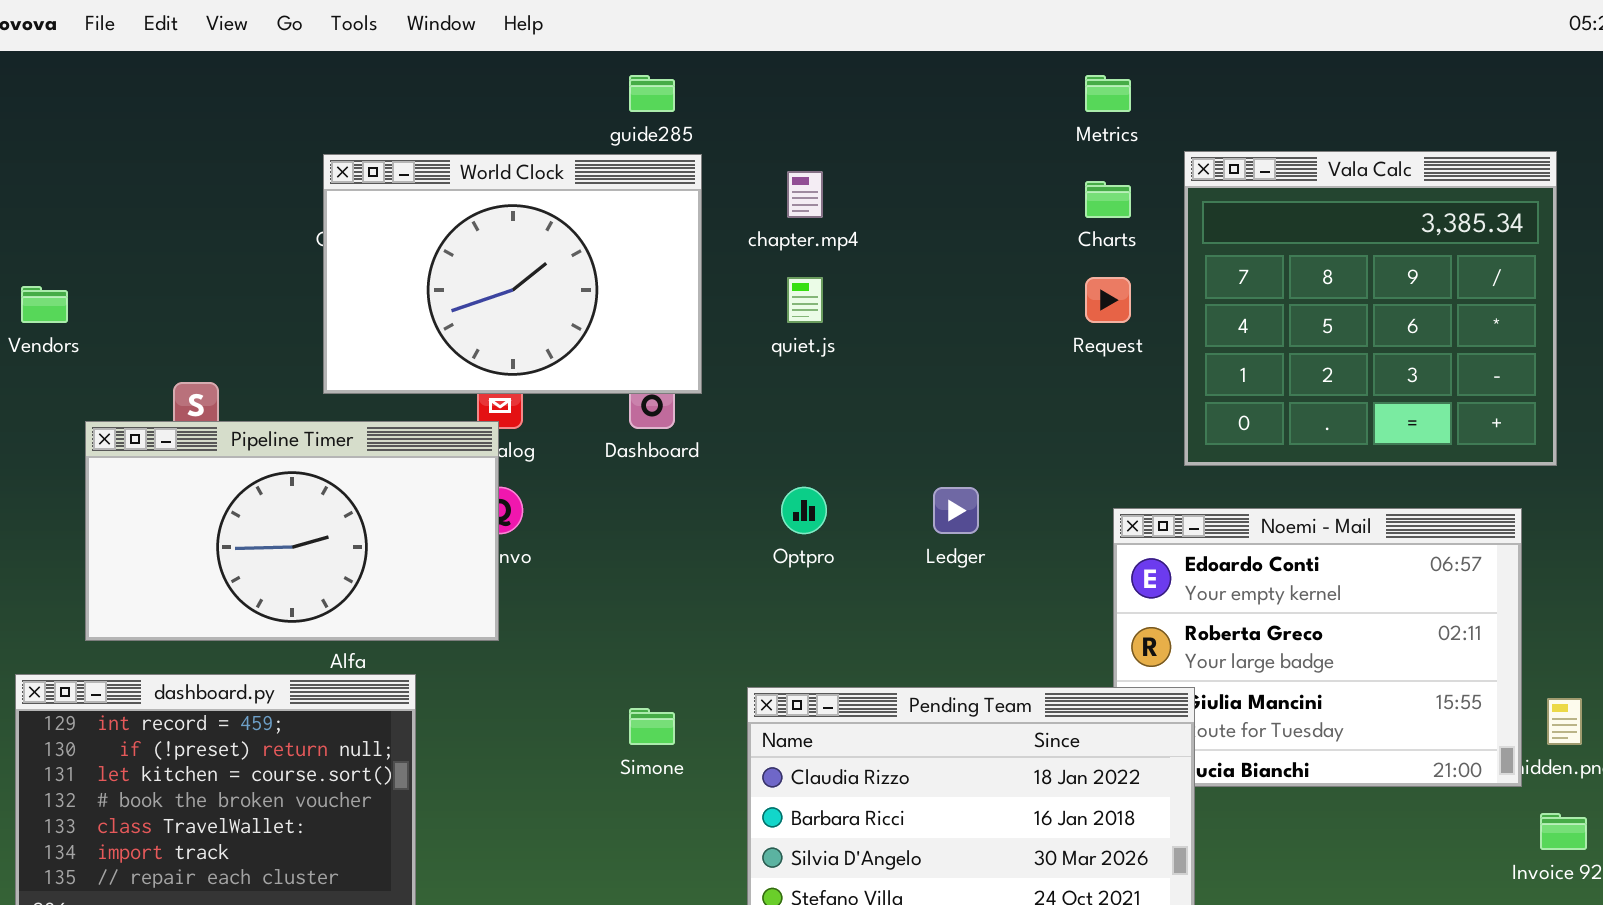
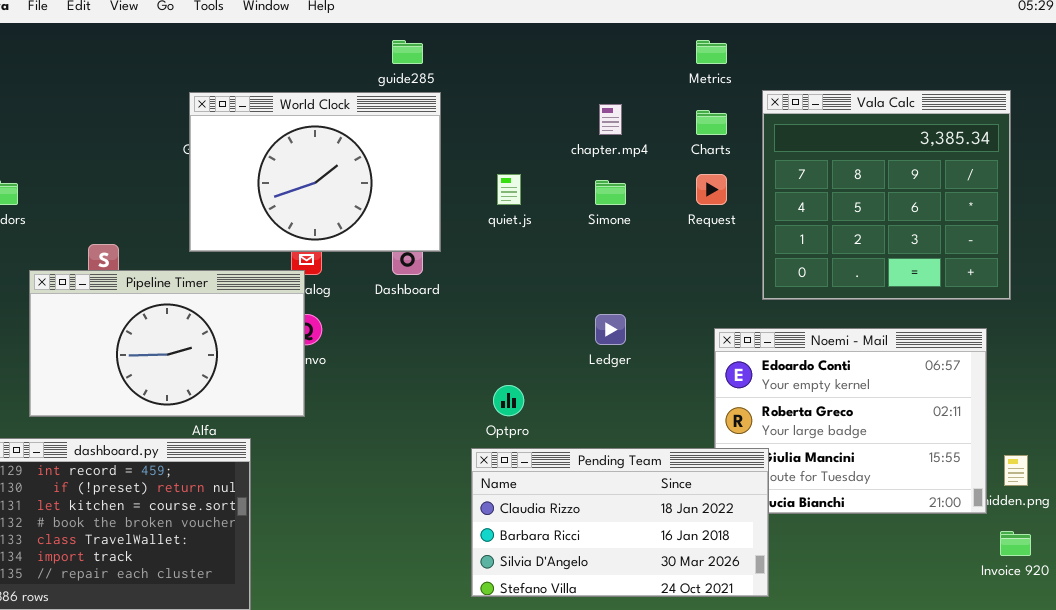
chapter.mp4: [787,171,823,218] -> [599,104,622,135], moved
Optpro: [781,487,827,534] -> [493,385,524,416], moved
Simone: [629,708,675,745] -> [595,180,626,205], moved

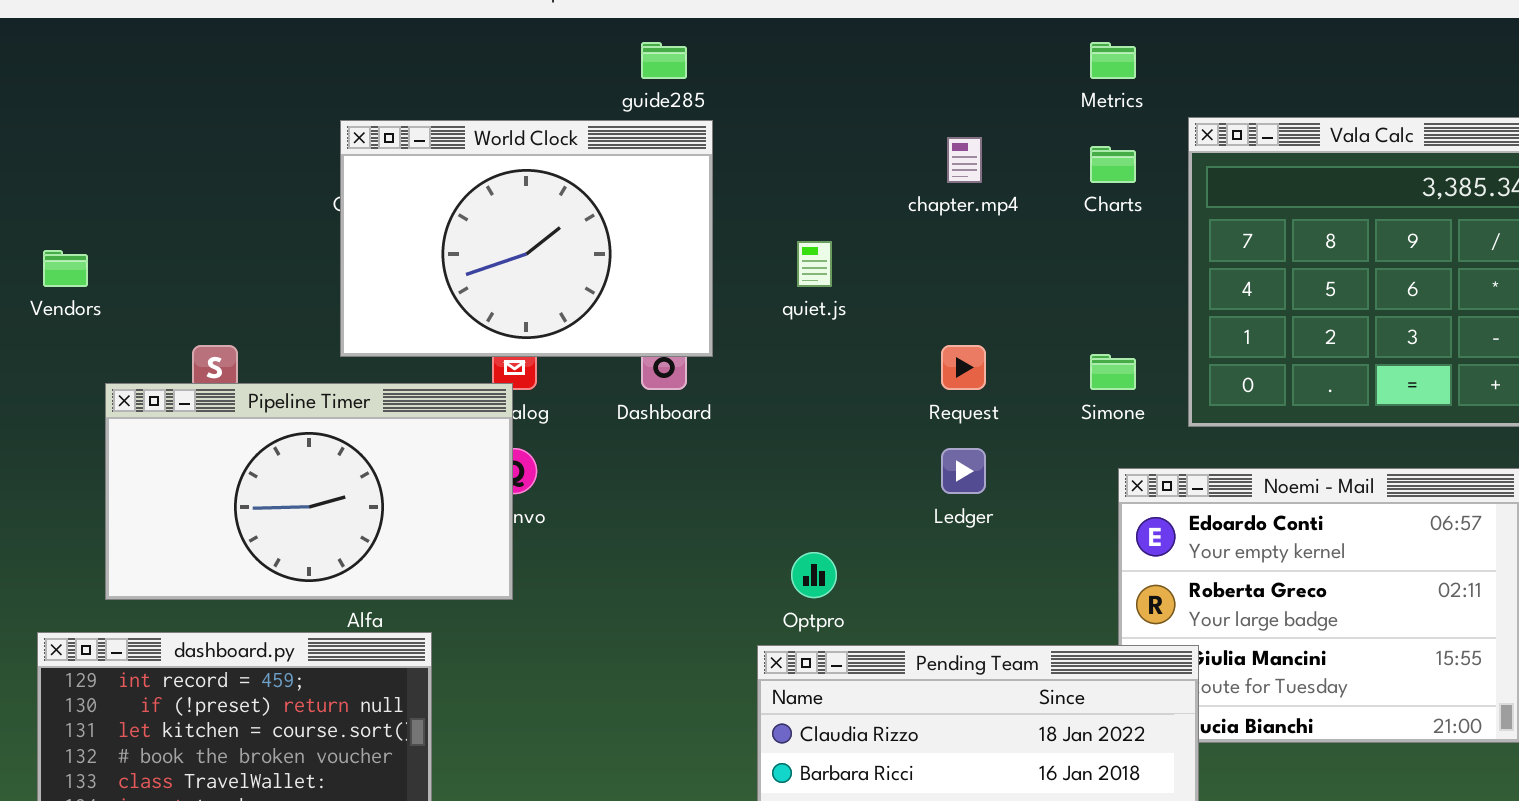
Request: [696,174,727,205] -> [941,345,986,390], moved
Simone: [595,180,626,205] -> [1090,354,1136,390], moved

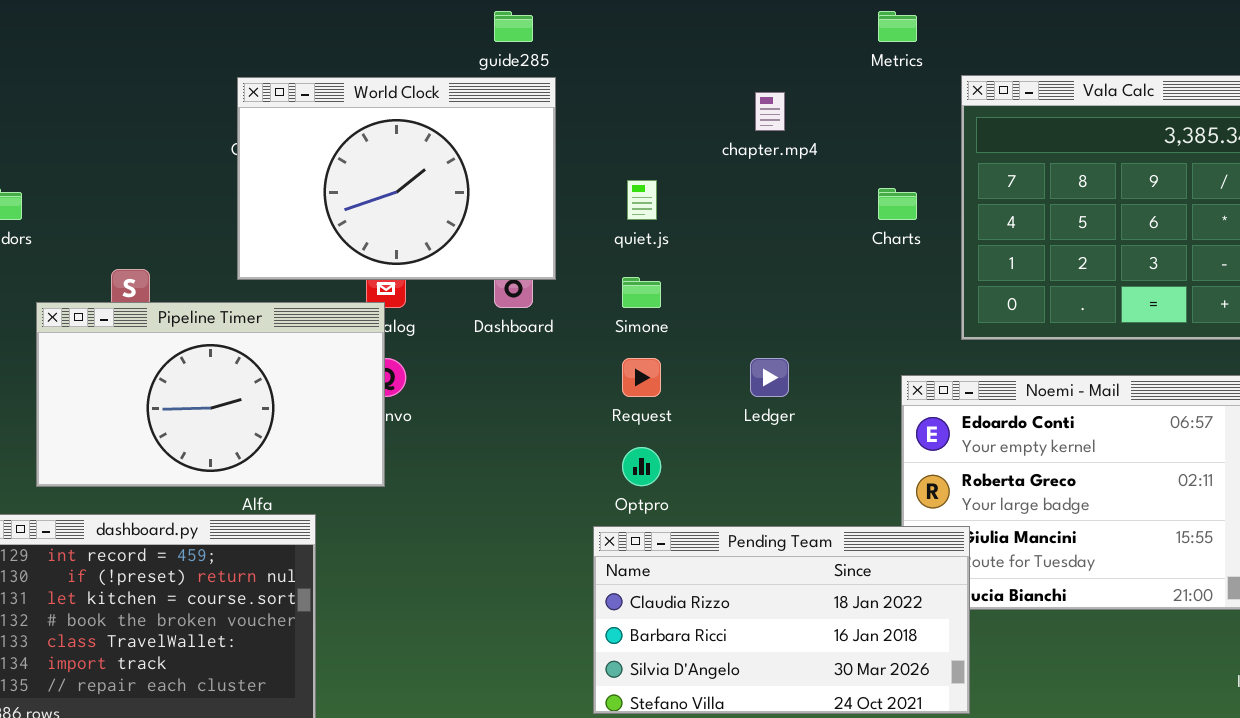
Charts: [1090,146,1136,183] -> [878,188,917,220], moved
Request: [941,345,986,390] -> [622,358,661,397], moved
Simone: [1090,354,1136,390] -> [622,277,661,308], moved

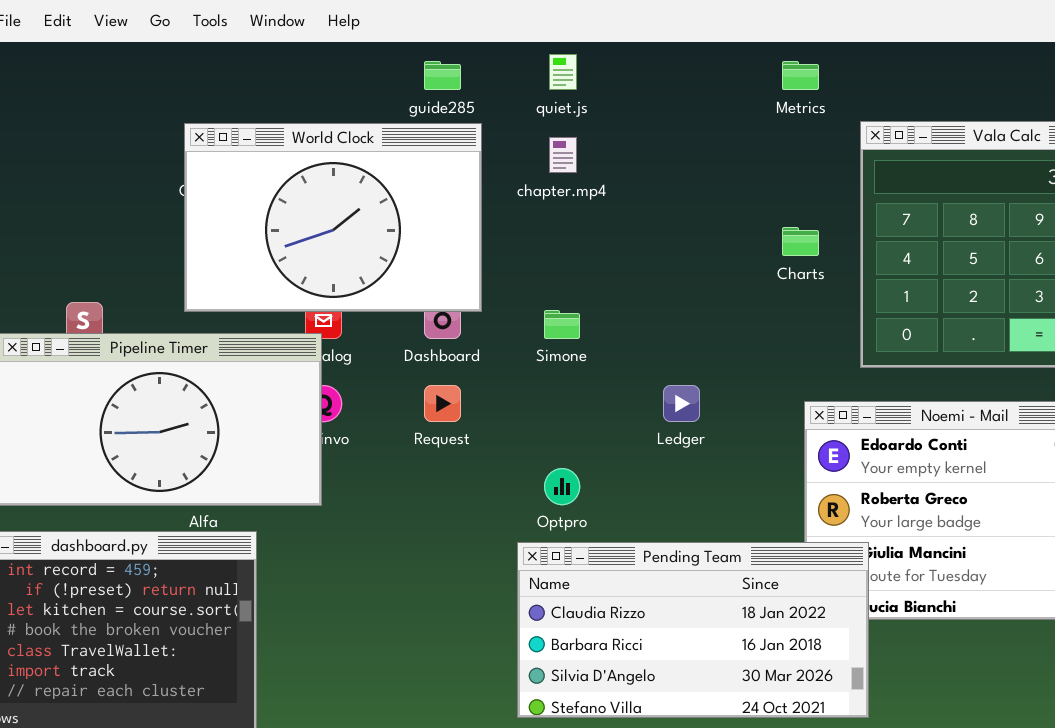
chapter.mp4: [755,92,785,131] -> [549,137,577,173], moved
quiet.js: [627,180,657,220] -> [549,54,577,90], moved
Request: [622,358,661,397] -> [424,385,461,422], moved

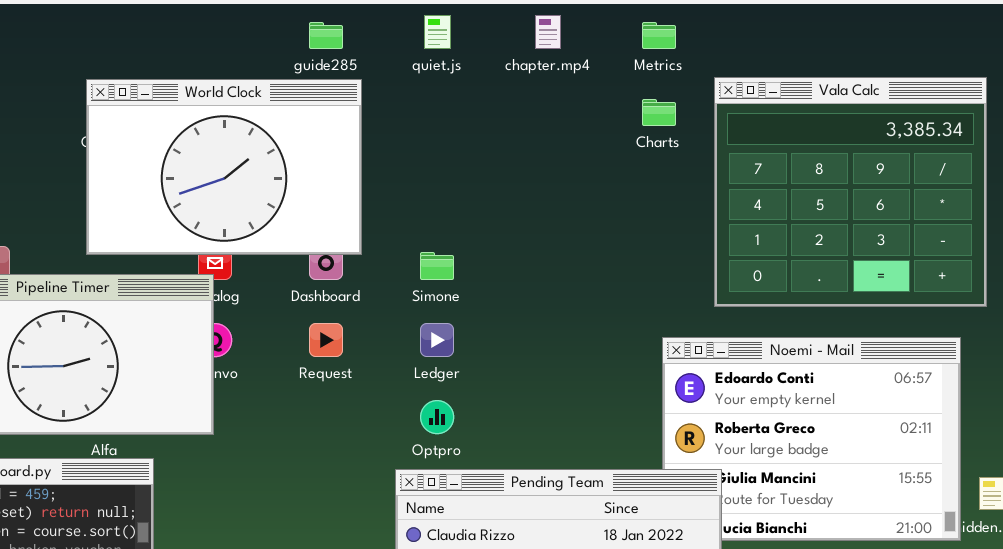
chapter.mp4: [549,137,577,173] -> [535,15,561,49], moved
Charts: [782,227,819,256] -> [642,99,676,126], moved
Ledger: [663,385,700,422] -> [420,323,454,357], moved

